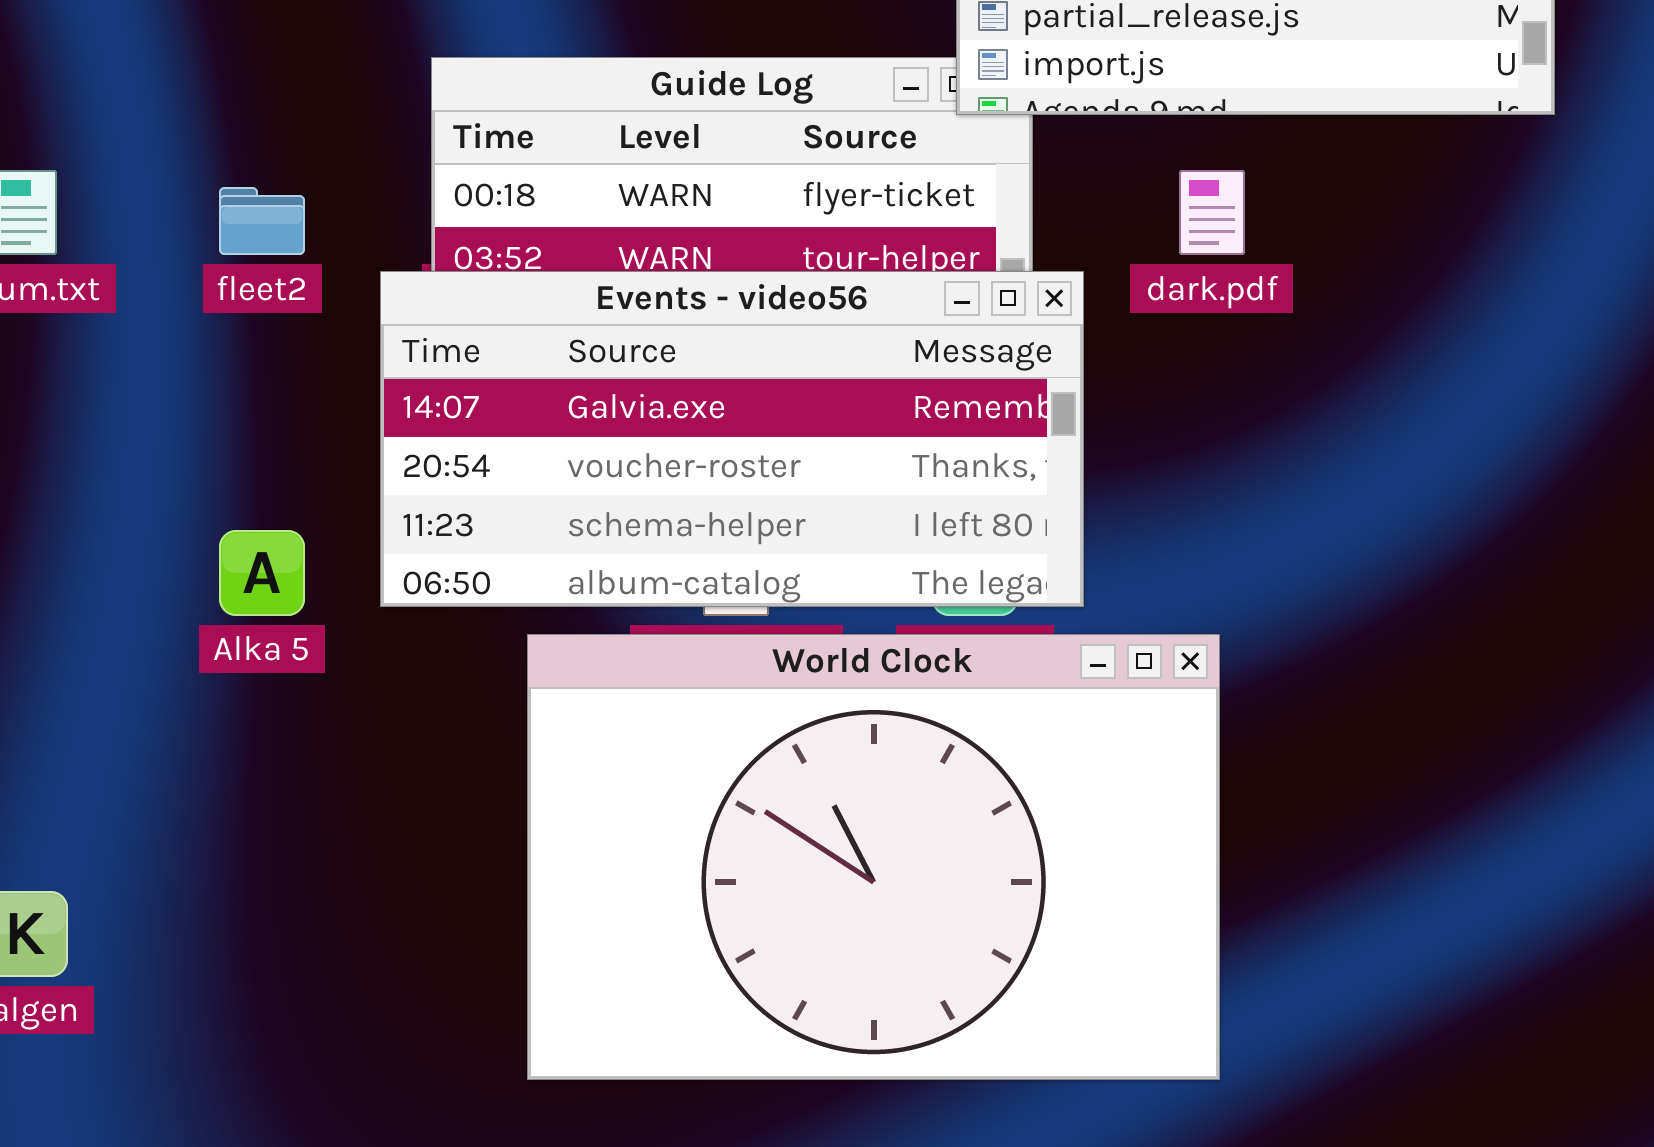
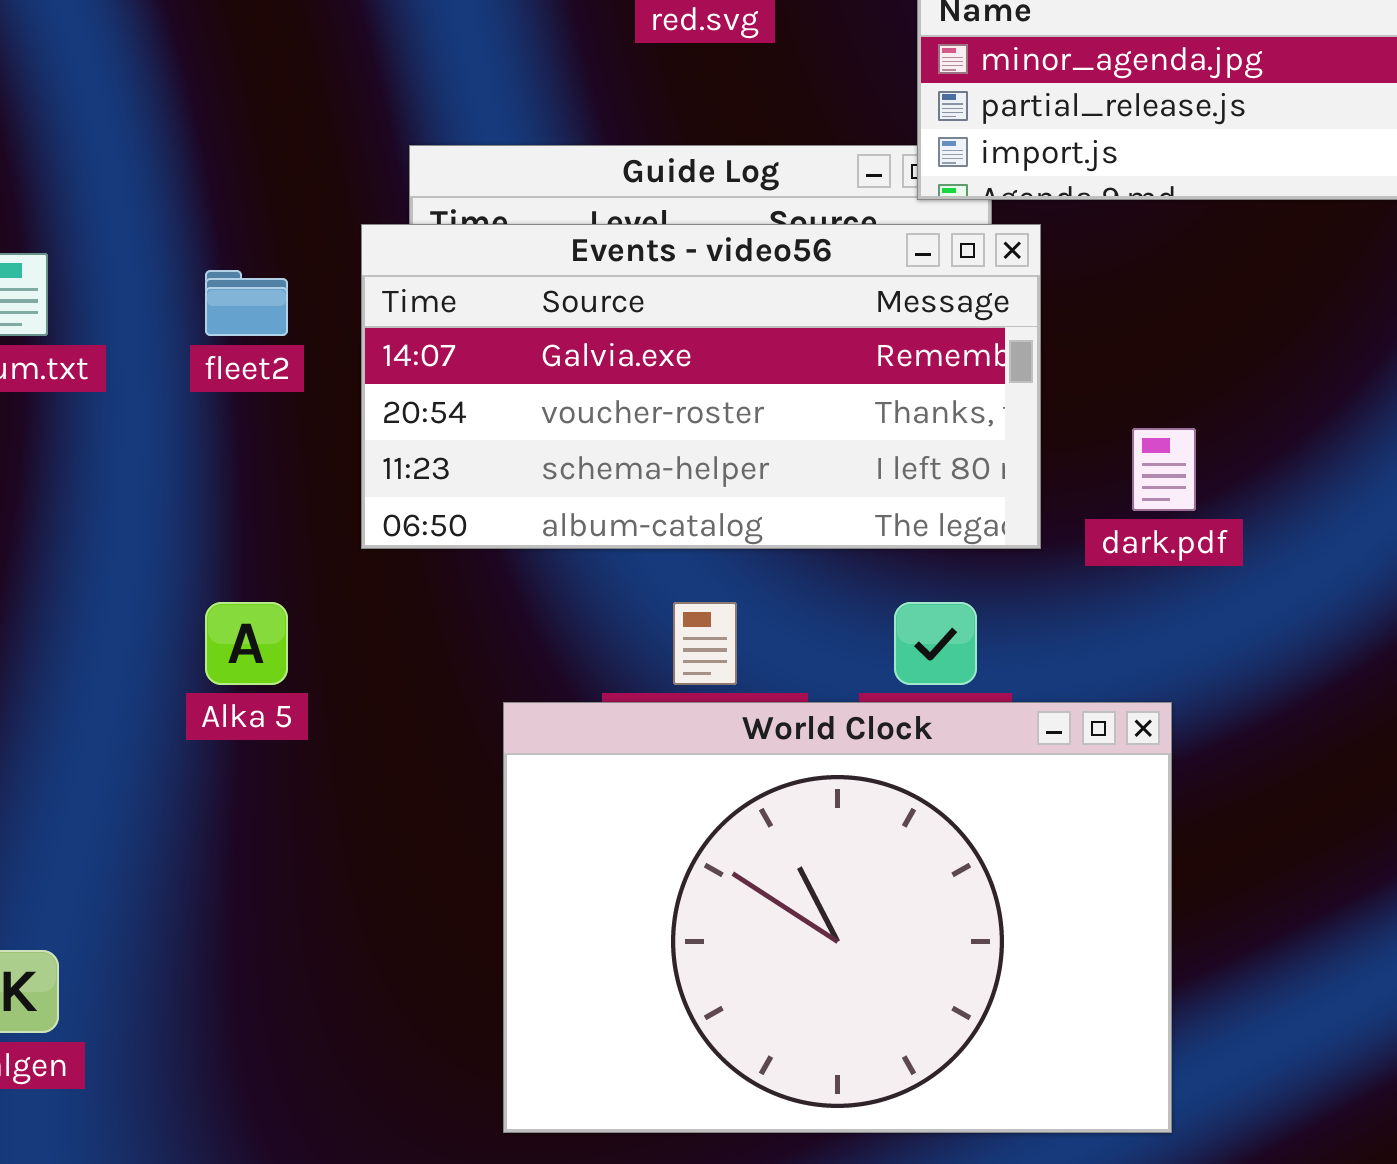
dark.pdf: [1179,170,1245,255] -> [1132,428,1196,511], moved
Events - video56: [380,271,1084,607] -> [361,224,1041,549], moved

